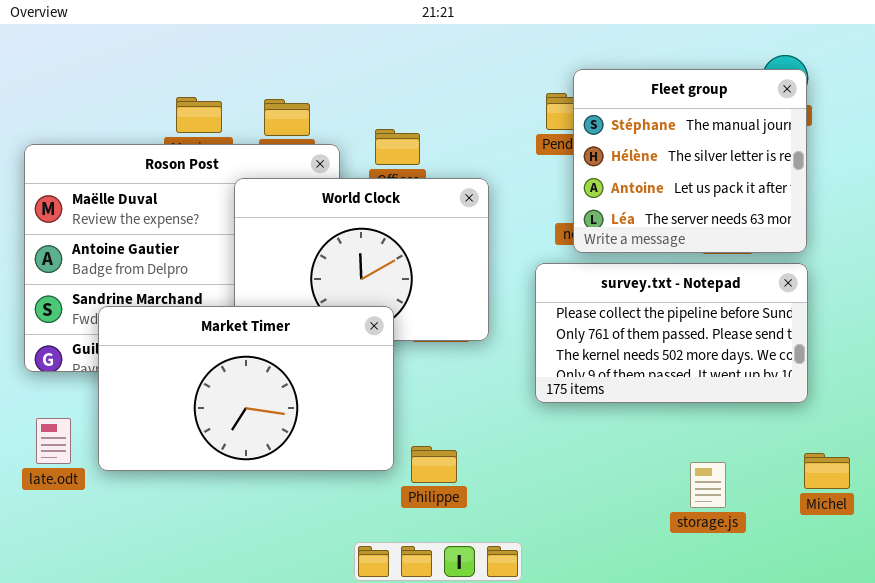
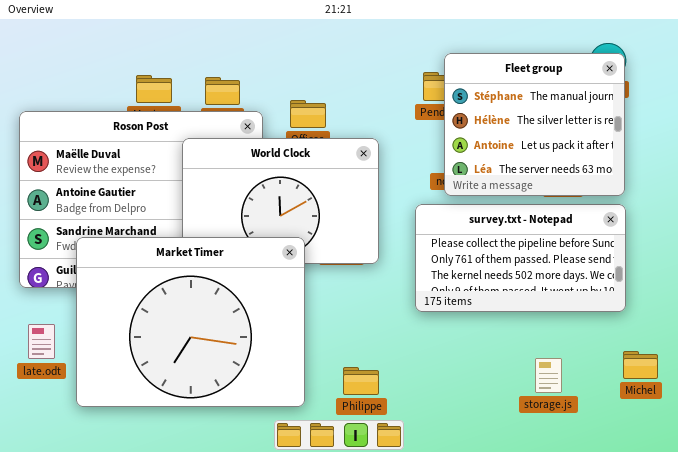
Market Timer: [98,306,394,471] -> [76,237,305,407], resized
Philippe: [411,446,457,483] -> [343,367,379,395], moved

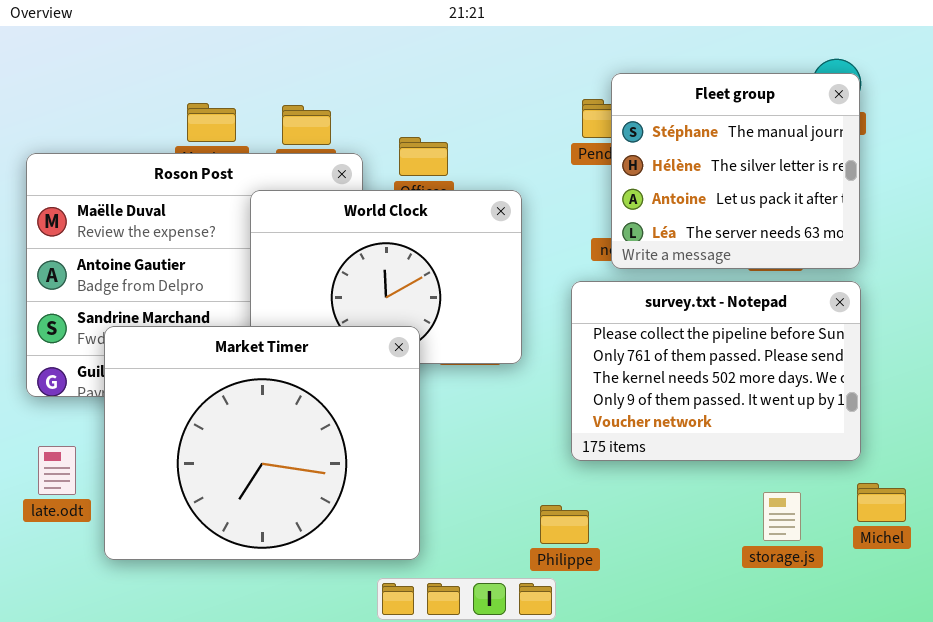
survey.txt - Notepad: [415,204,626,312] -> [571,281,861,461], resized
storage.js: [535,358,562,393] -> [763,492,801,541], moved
Philippe: [343,367,379,395] -> [540,505,589,544], moved

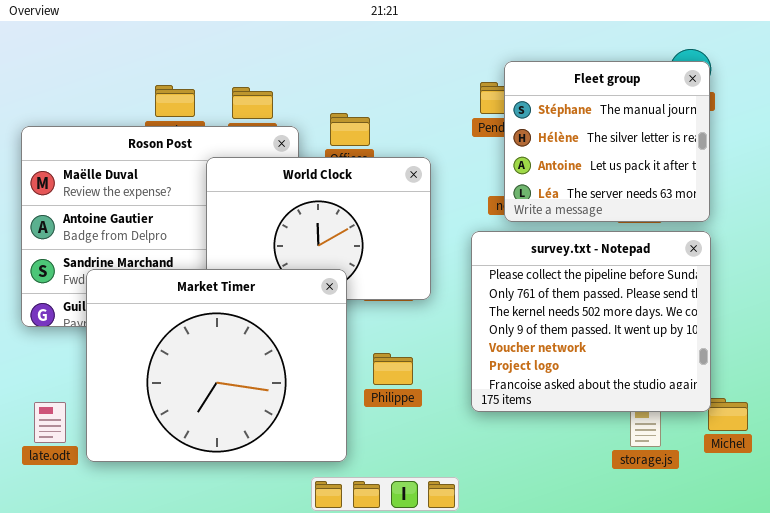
survey.txt - Notepad: [571,281,861,461] -> [471,231,711,412], resized
late.odt: [38,446,76,495] -> [34,402,66,443], moved
Philippe: [540,505,589,544] -> [373,353,413,385], moved

